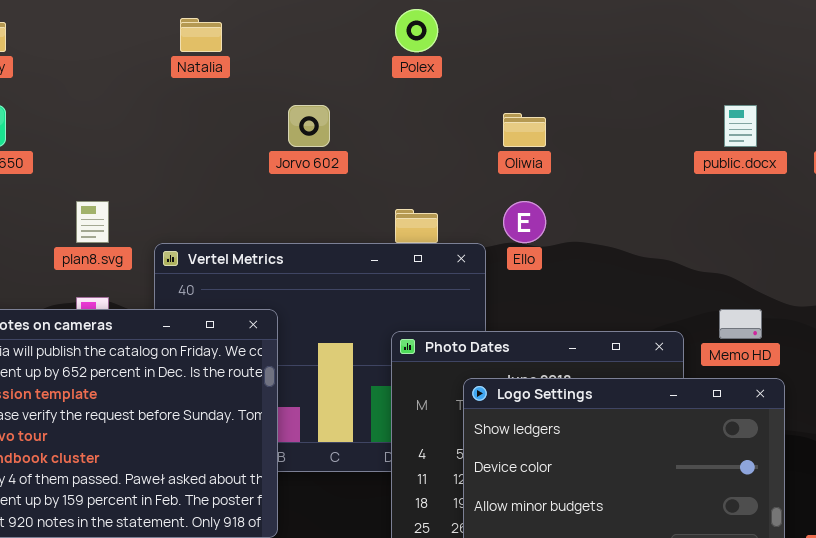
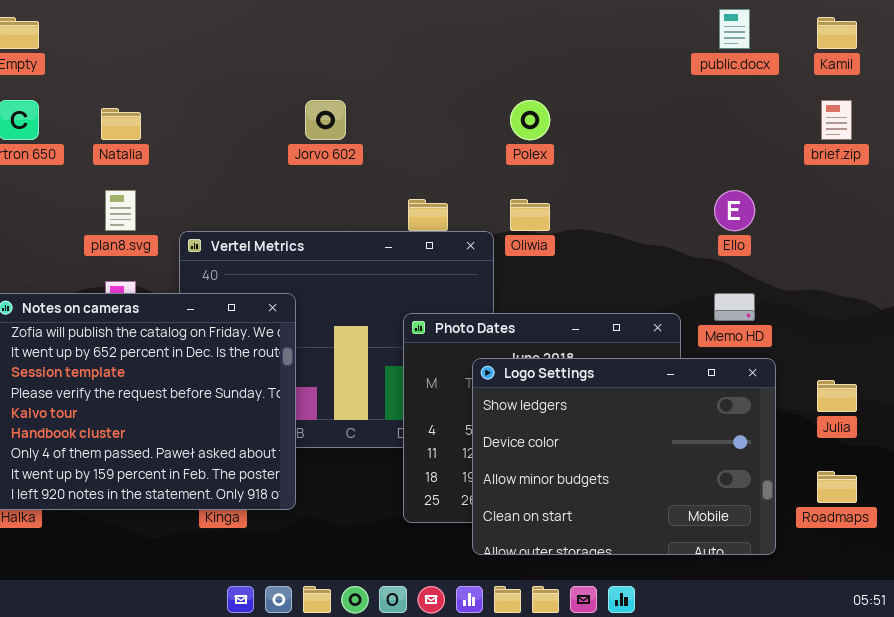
Polex: [395,9,438,52] -> [510,100,550,140], moved
Natalia: [180,18,222,52] -> [101,108,141,140], moved
public.docx: [724,105,757,147] -> [719,9,750,49], moved
Oliwia: [503,113,546,147] -> [510,199,550,231], moved
Ello: [503,201,546,243] -> [714,190,755,231], moved

